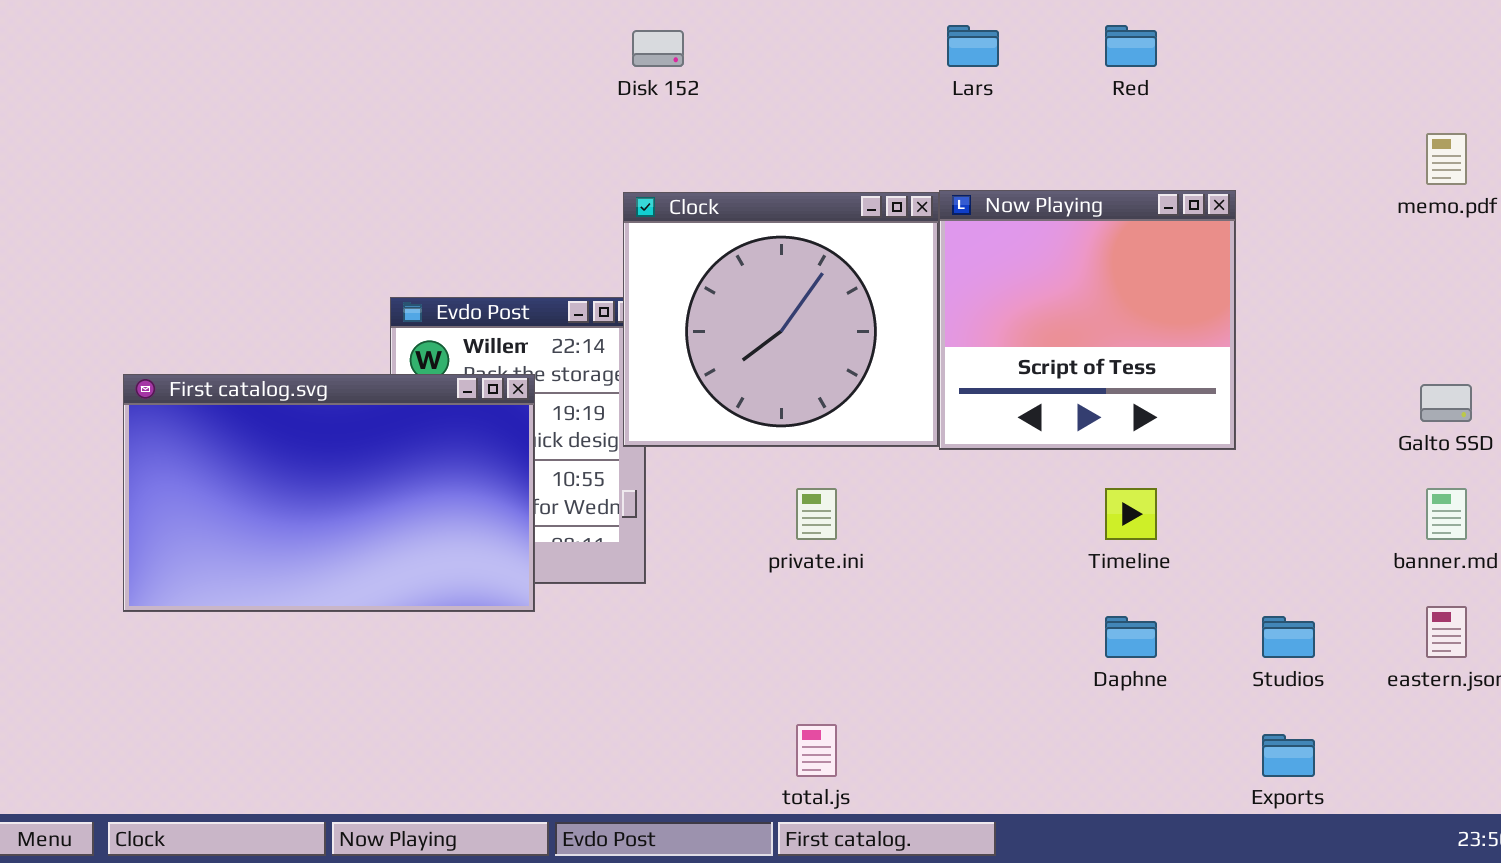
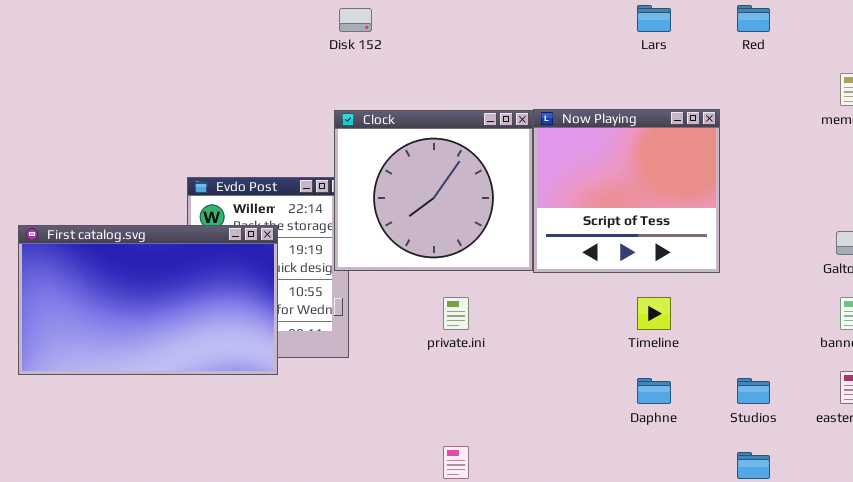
Lars: [947,25,999,67] -> [637,5,671,32], moved
Red: [1105,25,1157,67] -> [737,5,770,32], moved

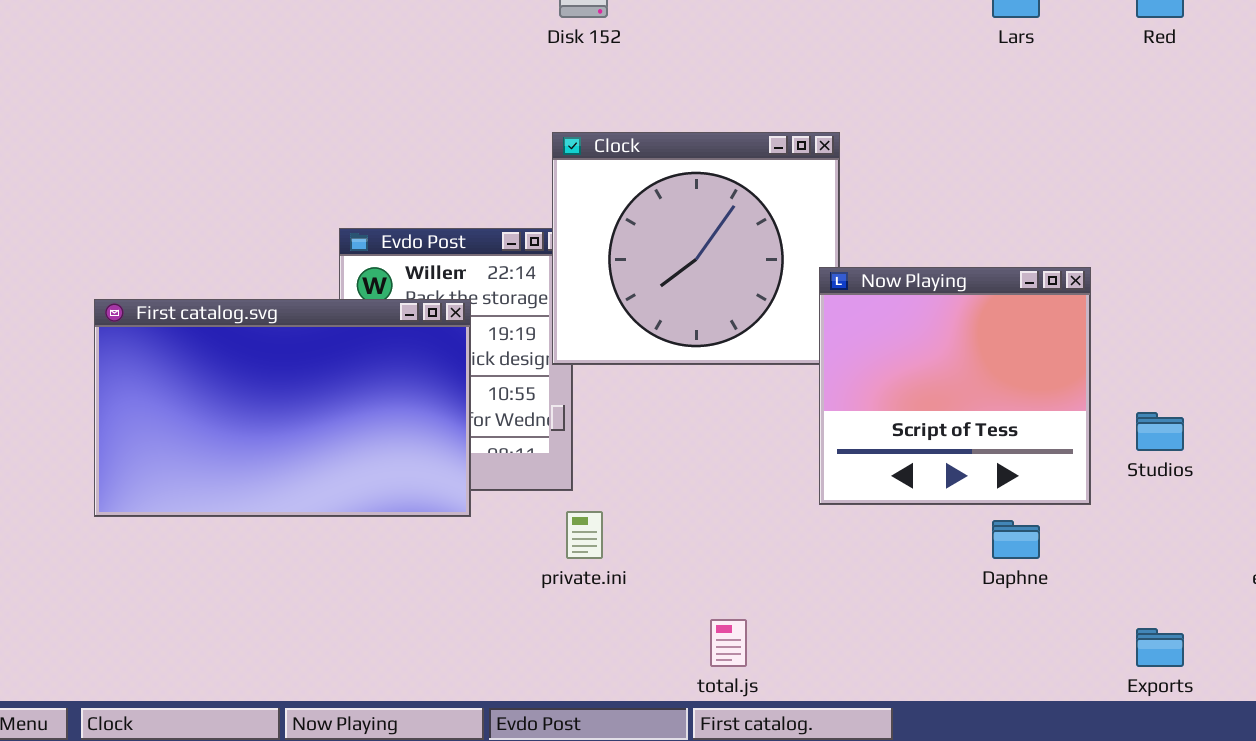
Now Playing: [533,109,720,273] -> [819,267,1091,505], moved
private.ini: [443,297,469,330] -> [566,511,603,559], moved
Studios: [737,378,770,404] -> [1136,412,1184,451], moved

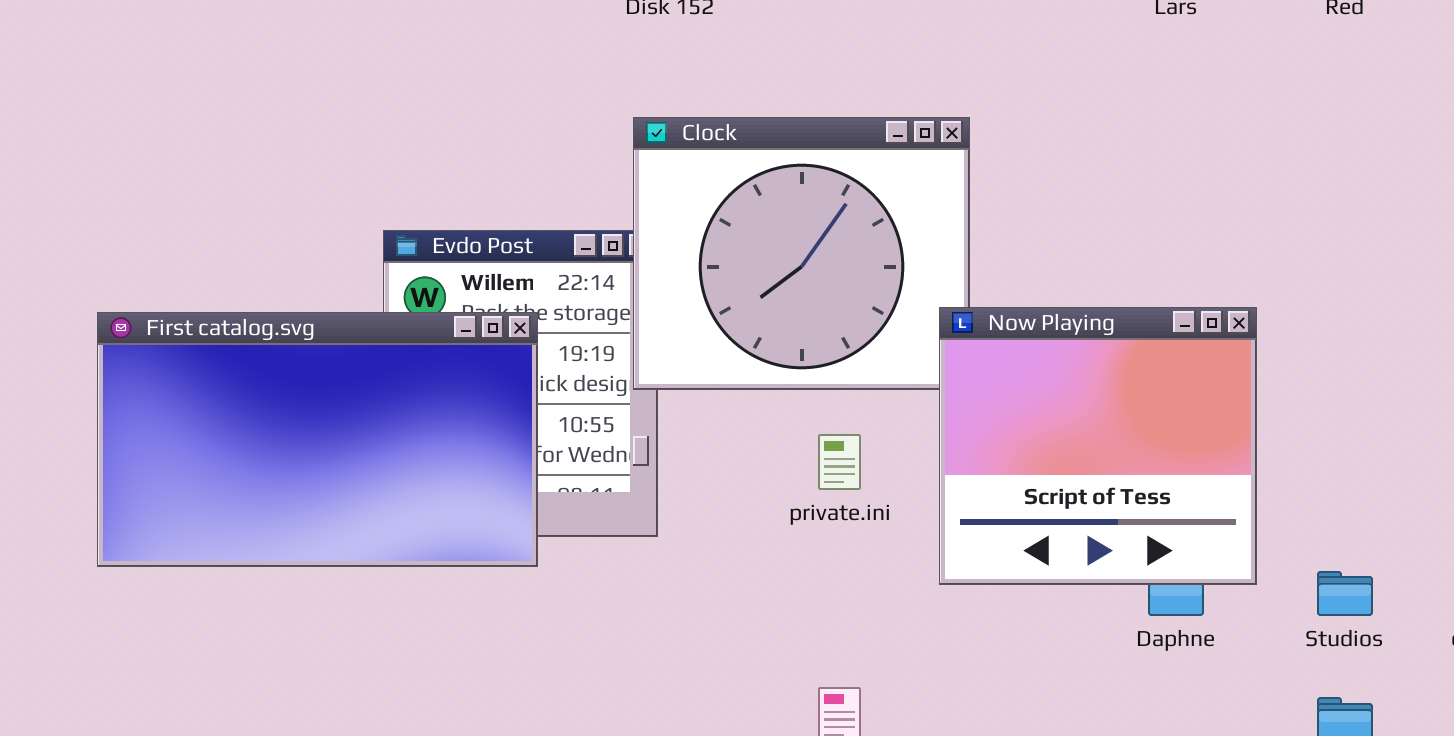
Now Playing: [819,267,1091,505] -> [939,307,1257,585], moved
Studios: [1136,412,1184,451] -> [1317,571,1373,616], moved
private.ini: [566,511,603,559] -> [818,434,861,490], moved

